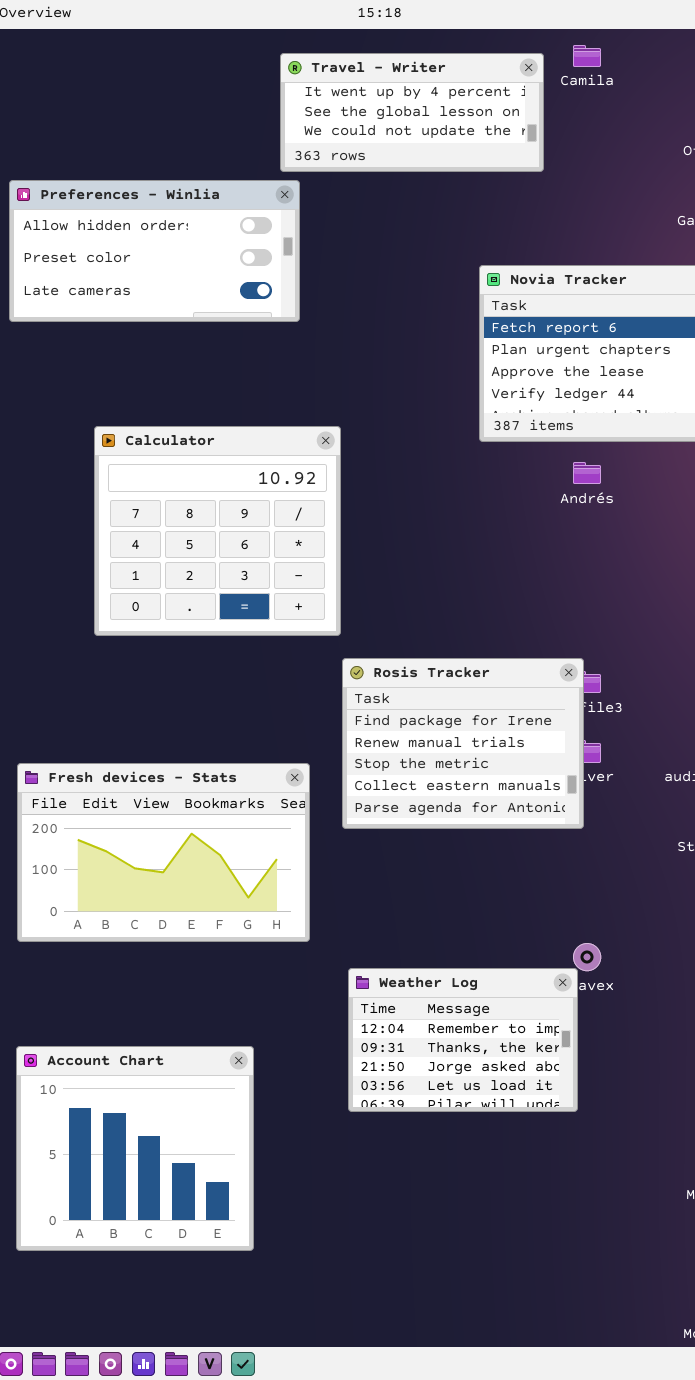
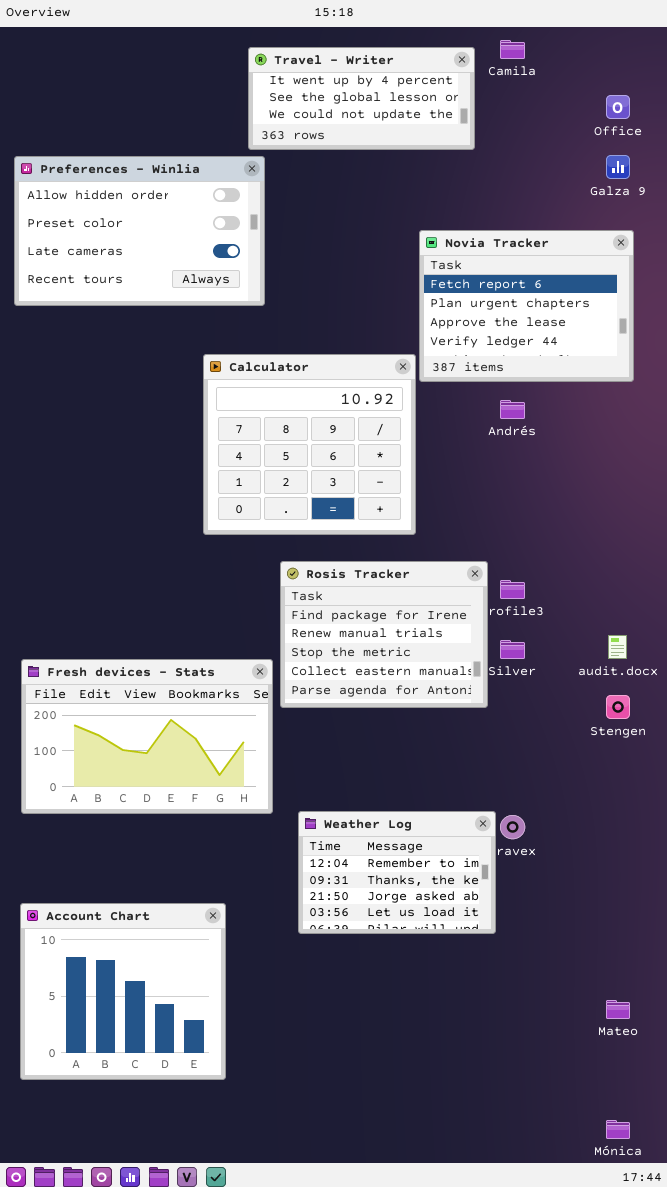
Preferences - Winlia: [9,180,300,322] -> [14,156,265,306], resized
Calculator: [94,426,341,636] -> [203,354,416,535], moved
Rosis Tracker: [342,658,584,829] -> [280,561,488,708], moved
Weather Log: [348,968,578,1112] -> [298,811,496,934], moved

